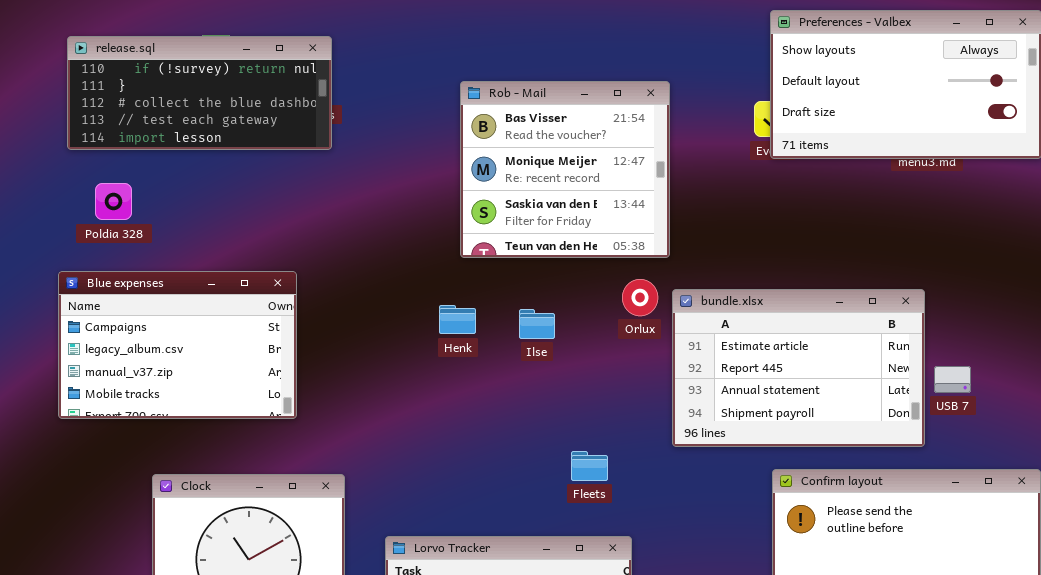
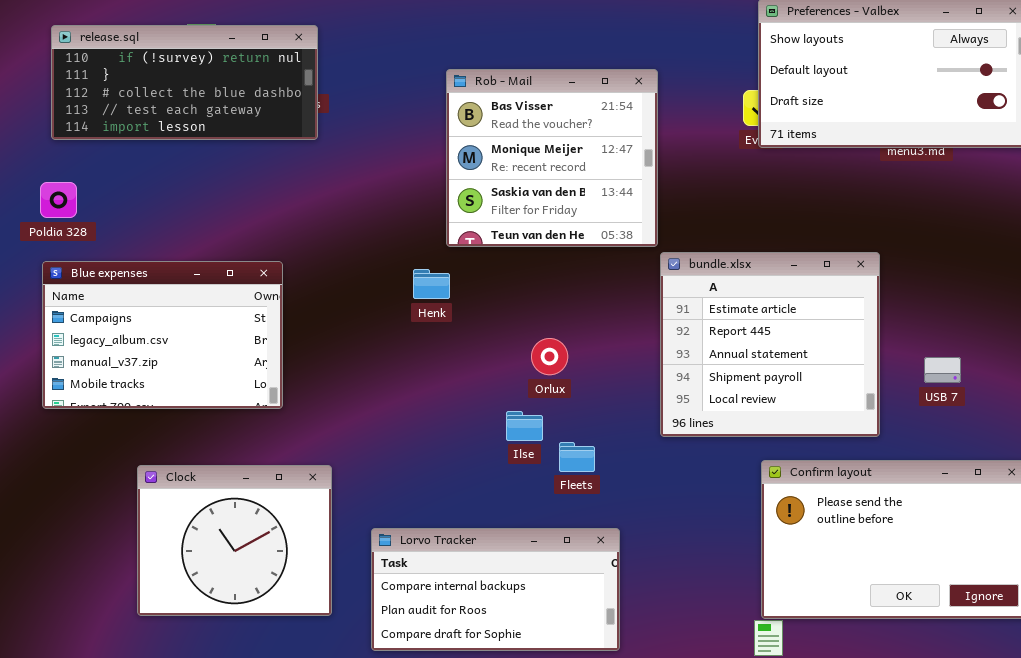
Poldia 328: [95,183,132,220] -> [40,182,77,218], moved
Orlux: [622,279,658,316] -> [531,338,568,375], moved
bundle.xlsx: [672,289,925,447] -> [660,252,880,437], resized
Henk: [439,305,476,334] -> [413,269,450,299], moved
Ilse: [519,309,555,339] -> [506,411,543,441], moved

